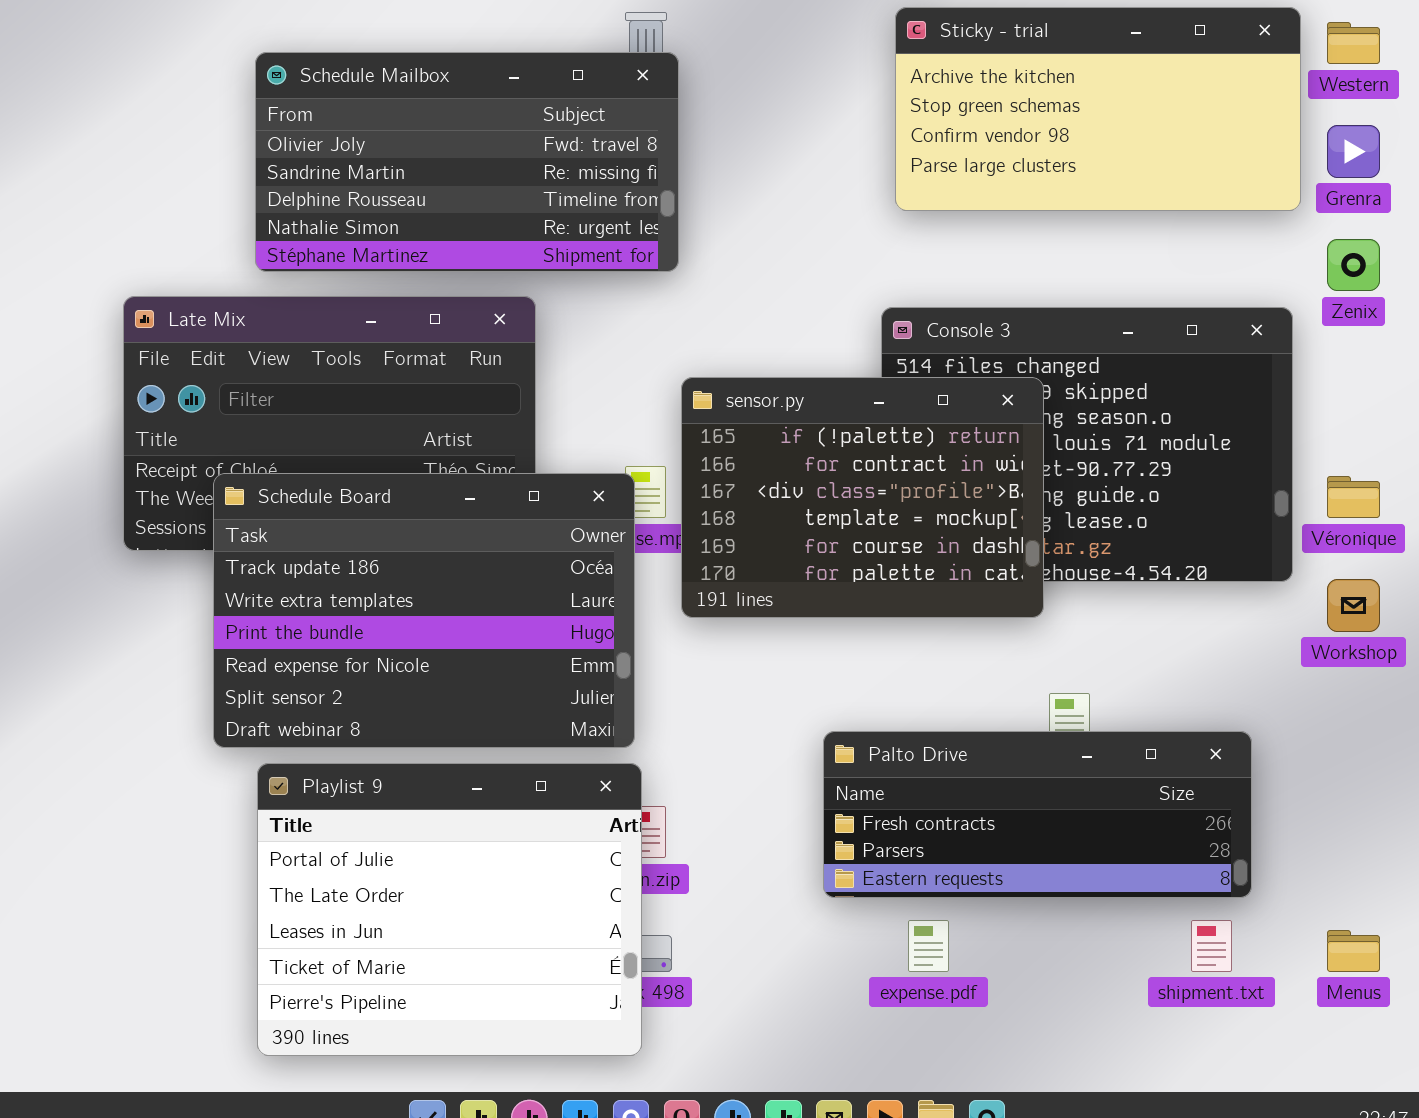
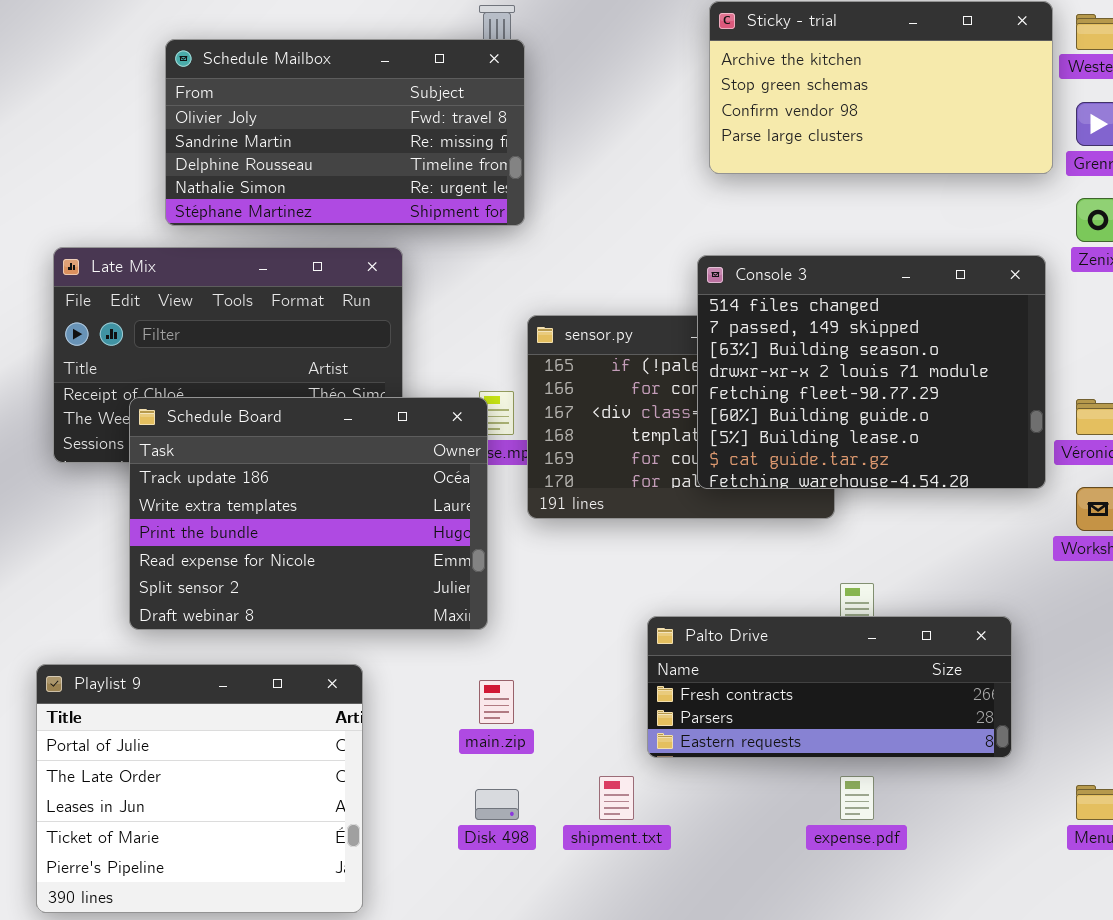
Console 3: [881,307,1293,582] -> [697,255,1046,489], raised
Playlist 9: [257,763,642,1056] -> [36,664,363,913], moved
expense.pdf: [908,920,949,972] -> [840,776,874,820], moved
shipment.txt: [1191,920,1232,972] -> [599,776,634,820], moved

